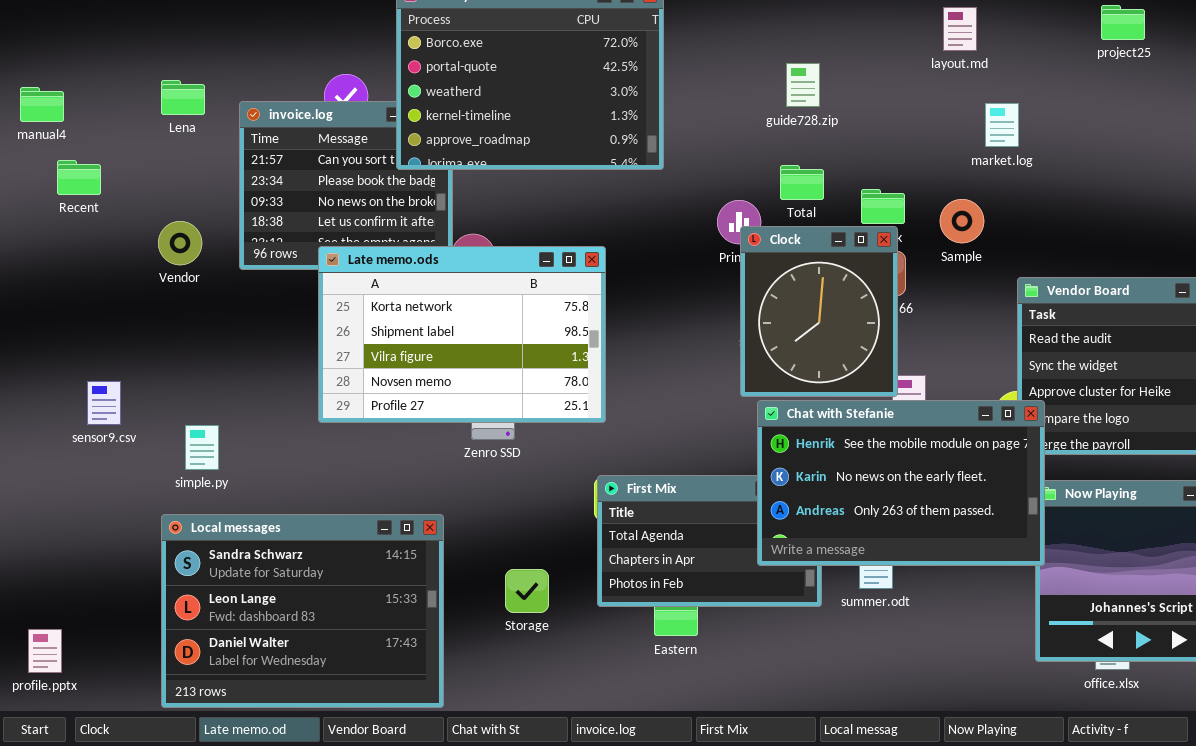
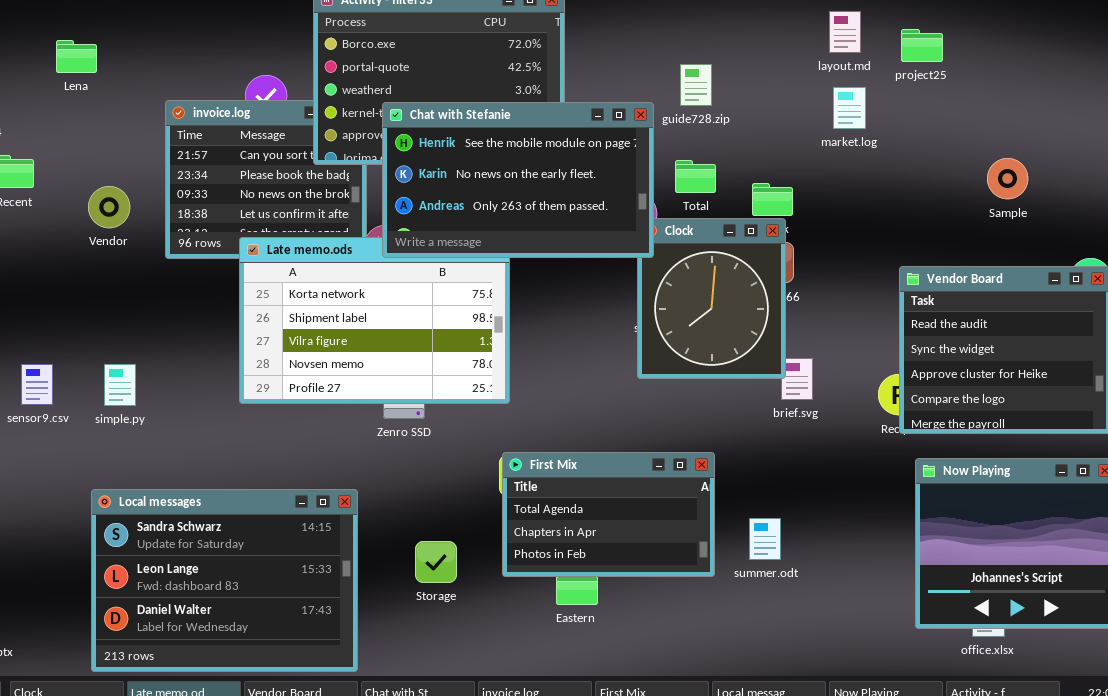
project25: [1101,5,1145,40] -> [901,29,943,62], moved
Lena: [161,80,205,115] -> [56,40,97,73], moved
market.log: [985,103,1019,147] -> [833,87,866,129], moved
Sample: [940,199,984,243] -> [987,158,1028,199], moved
Vendor: [158,221,202,265] -> [88,186,130,228], moved
Chat with Stefanie: [757,400,1045,566] -> [382,102,654,258], moved
simple.py: [185,425,219,470] -> [104,364,136,406], moved

